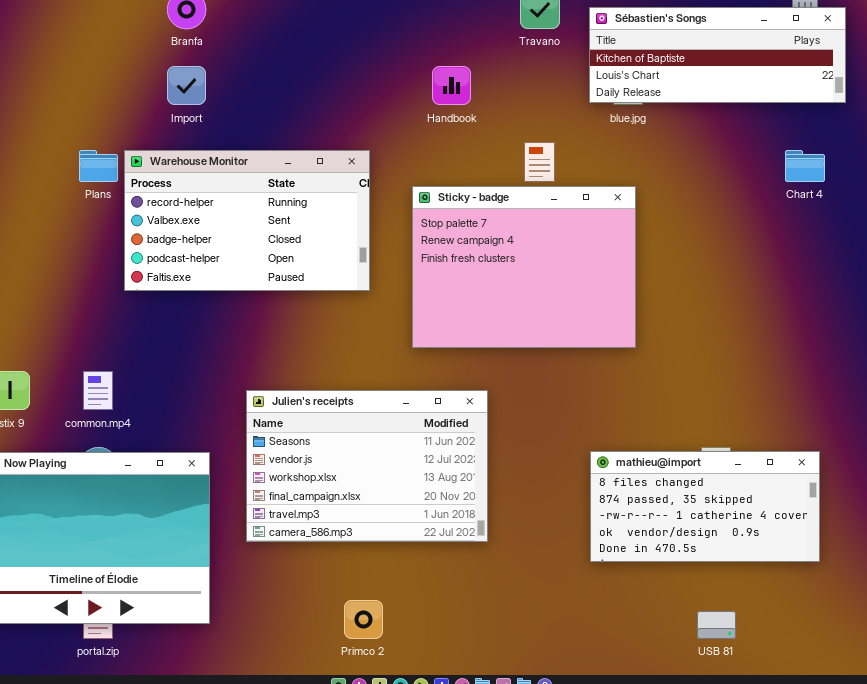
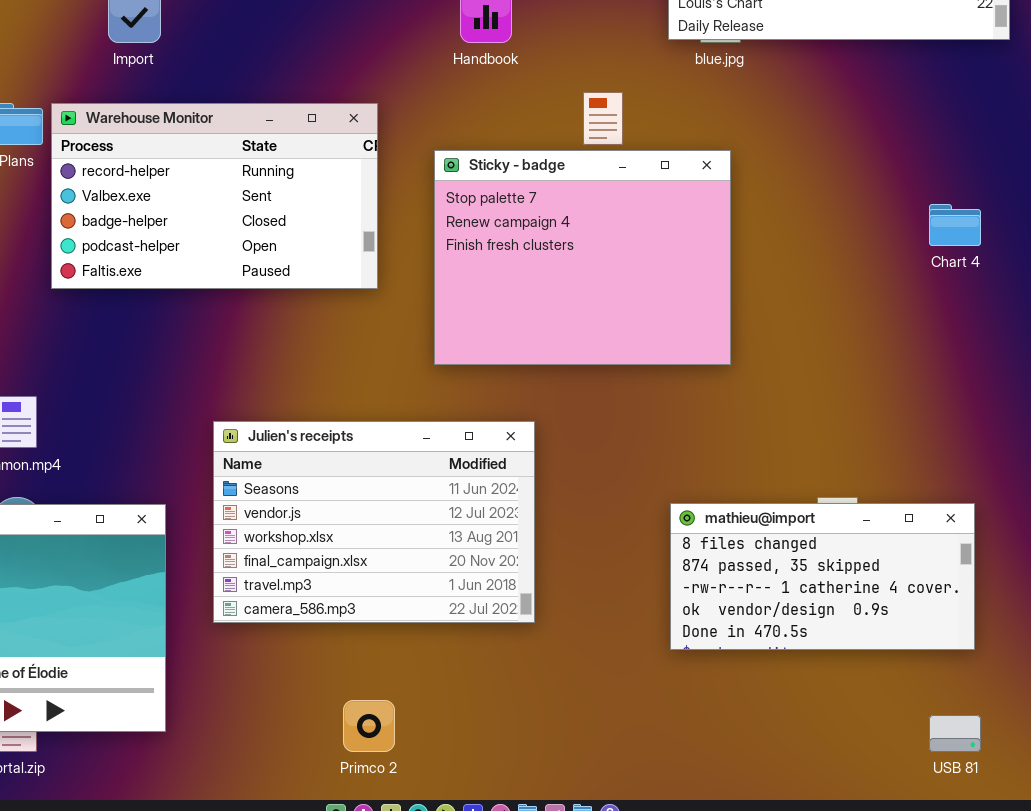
Chart 4: [785,150,825,182] -> [929,204,981,246], moved
USB 81: [697,611,736,639] -> [929,715,981,752], moved

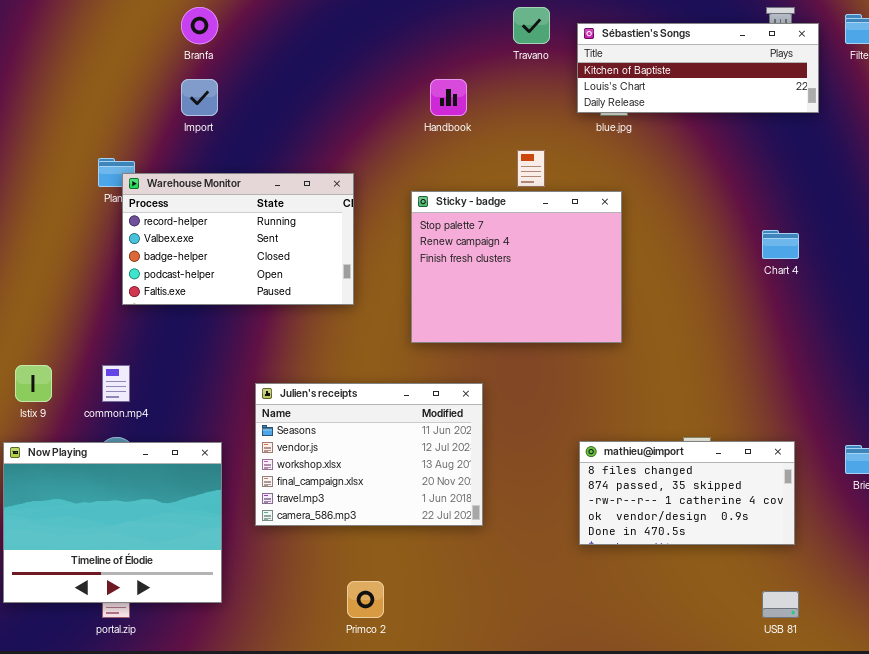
Warehouse Monitor: [51,103,378,289] -> [122,173,354,305], moved

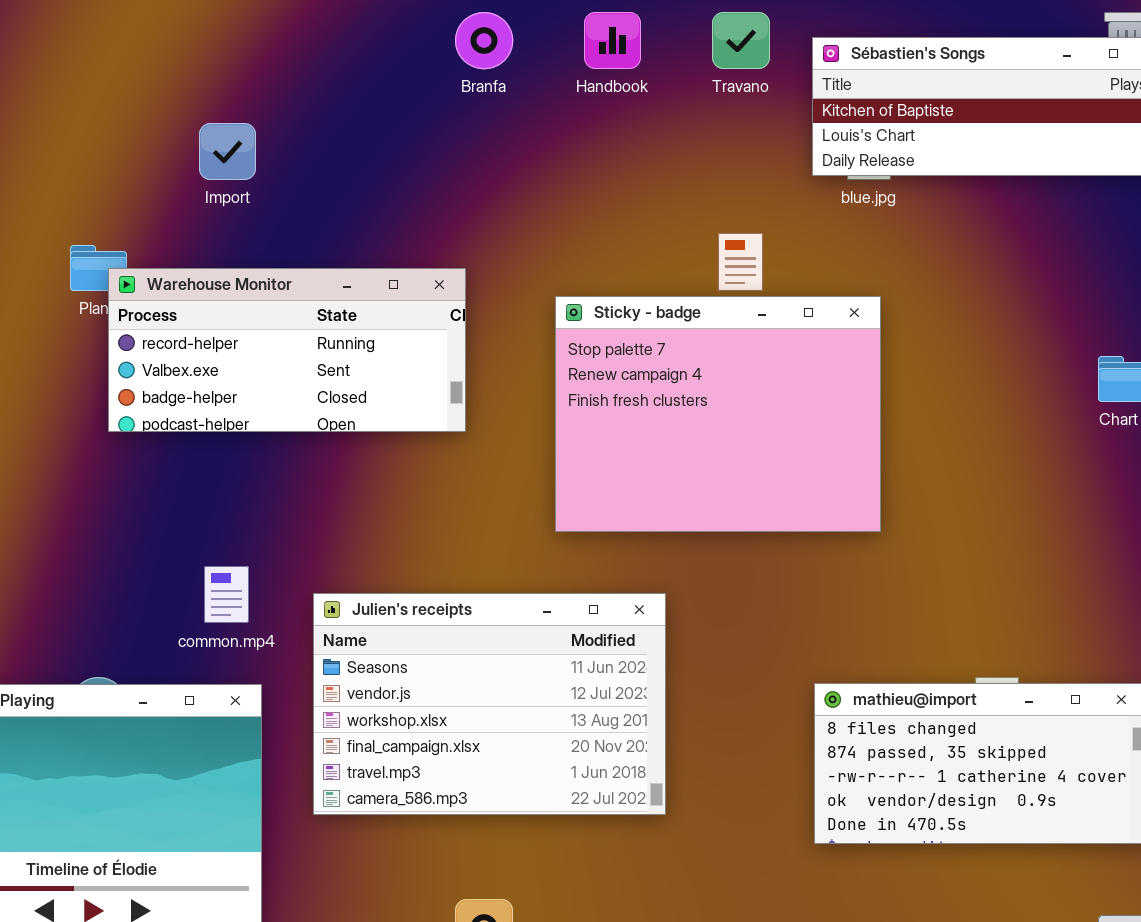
Branfa: [181,7,218,44] -> [455,12,513,69], moved
Handbook: [430,79,467,116] -> [584,12,641,69], moved
Warehouse Monitor: [122,173,354,305] -> [108,268,466,432], resized
common.mp4: [102,365,130,402] -> [204,566,249,623], moved

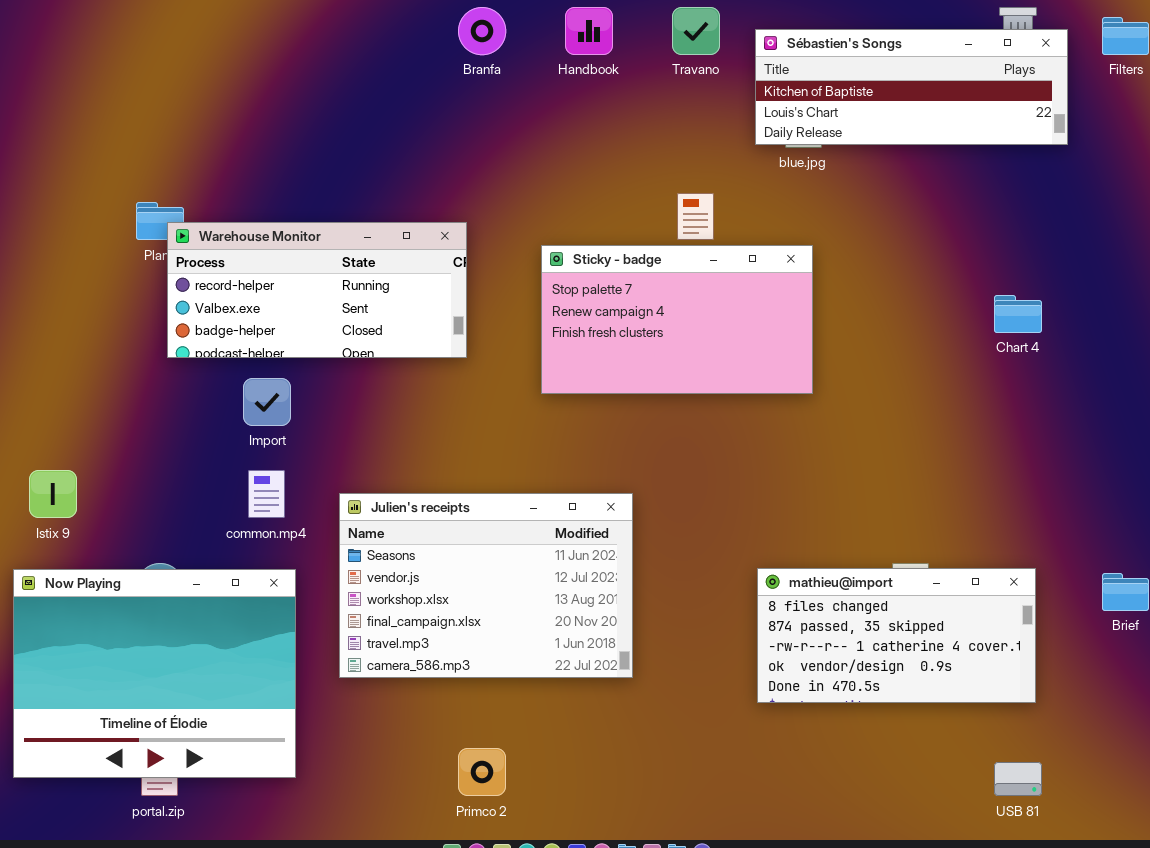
Import: [199,123,256,180] -> [243,378,291,426], moved
Sticky - badge: [555,296,881,532] -> [541,245,813,394], resized

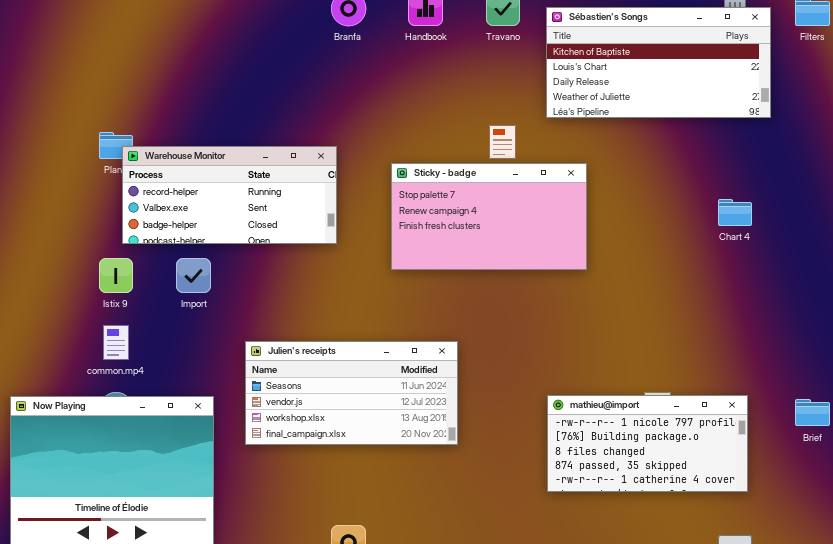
Sébastien's Songs: [755,29,1068,145] -> [546,7,771,118], resized
Istix 9: [29,470,77,518] -> [99,258,133,293], moved
common.mp4: [248,470,285,518] -> [103,325,129,360], moved
Julien's receipts: [339,493,633,678] -> [245,341,458,445], resized
mathieu@import: [757,568,1036,703] -> [547,395,748,492], scrolled up 2 rows

